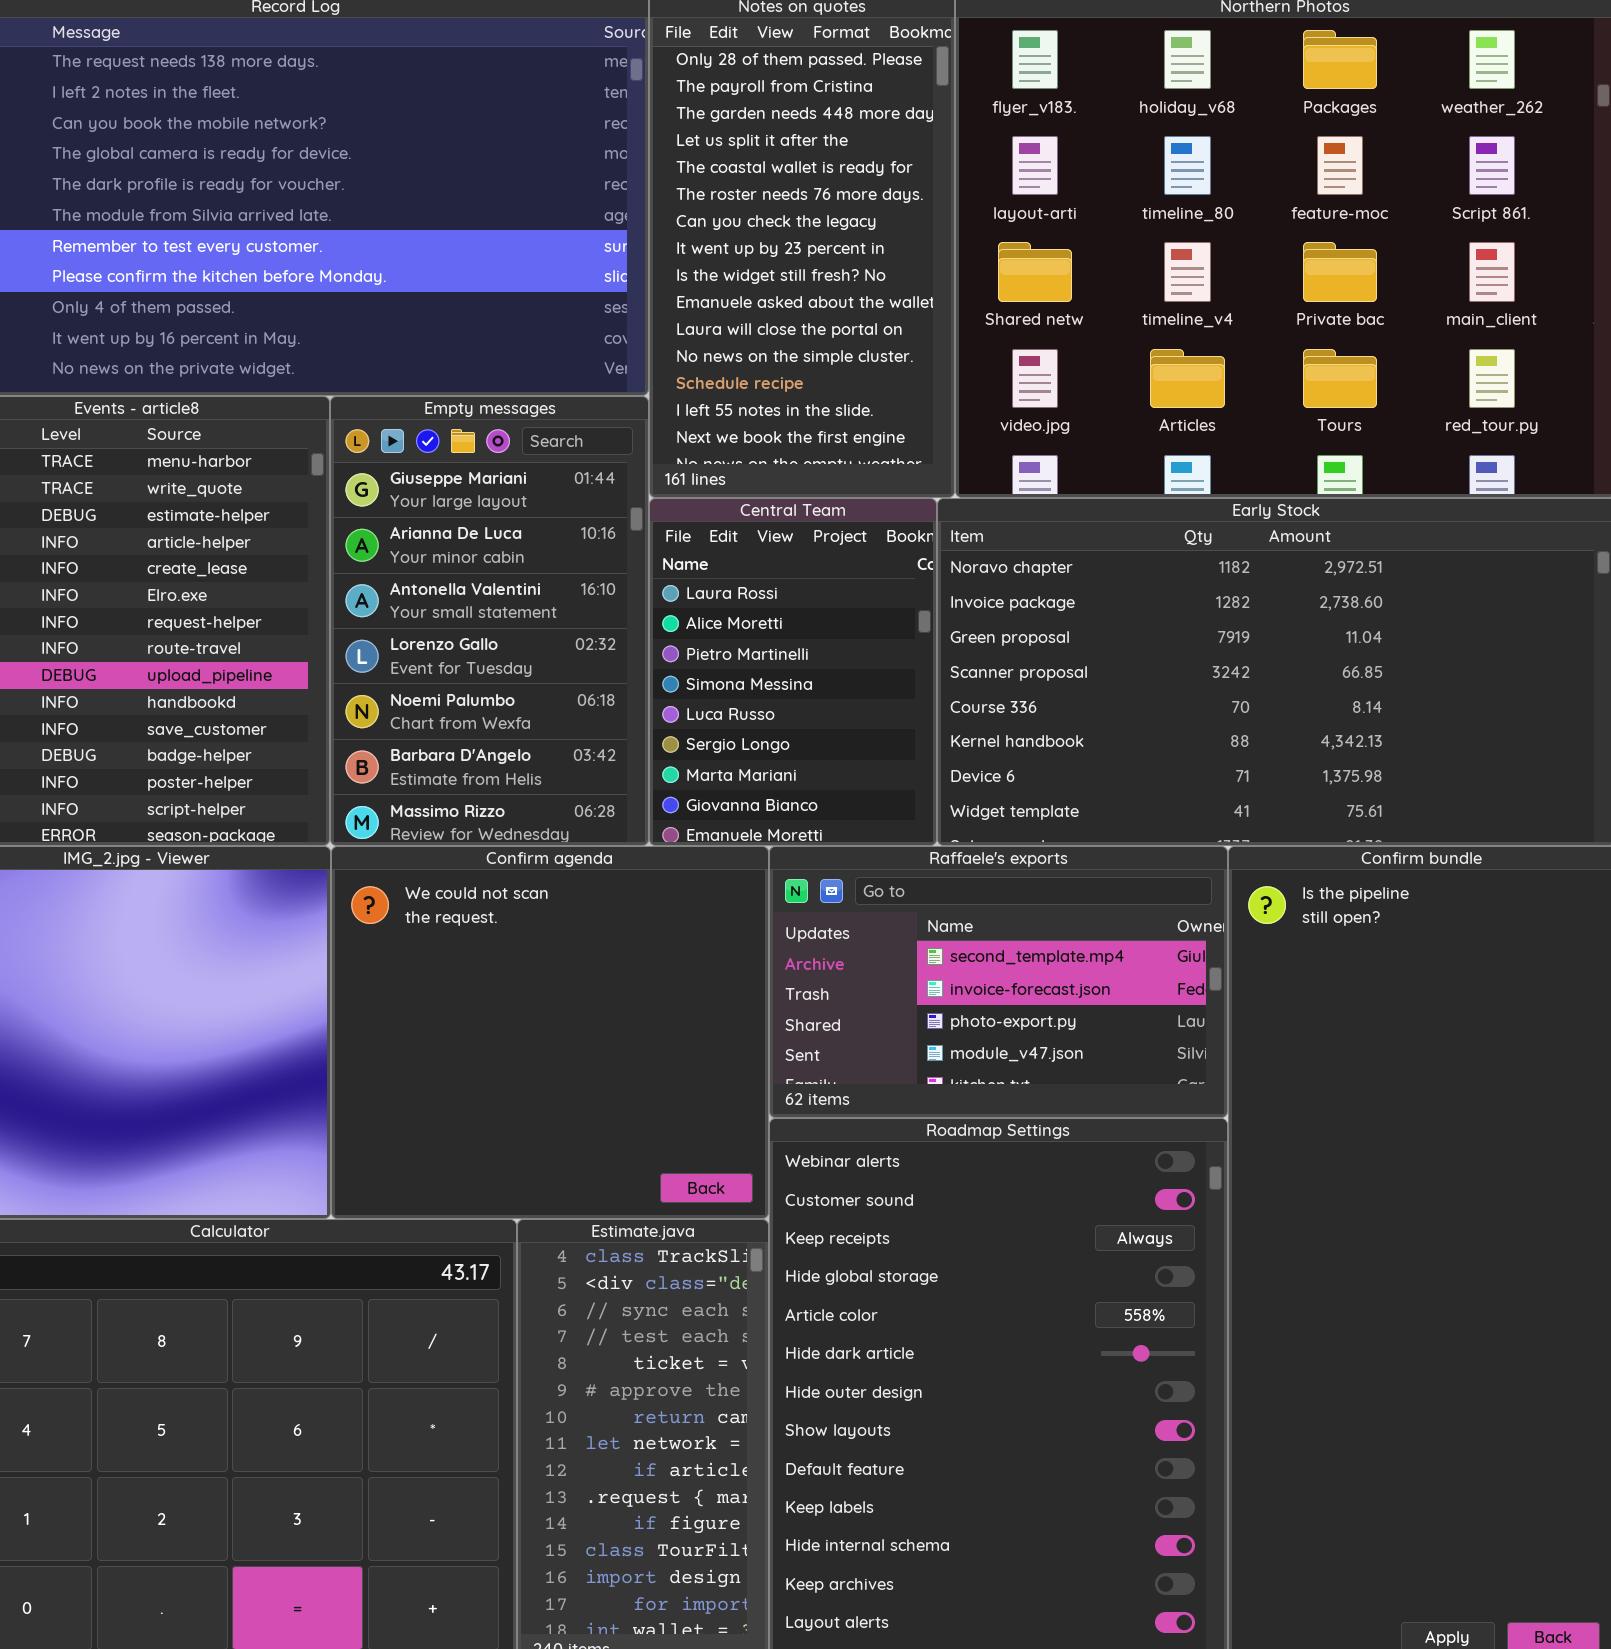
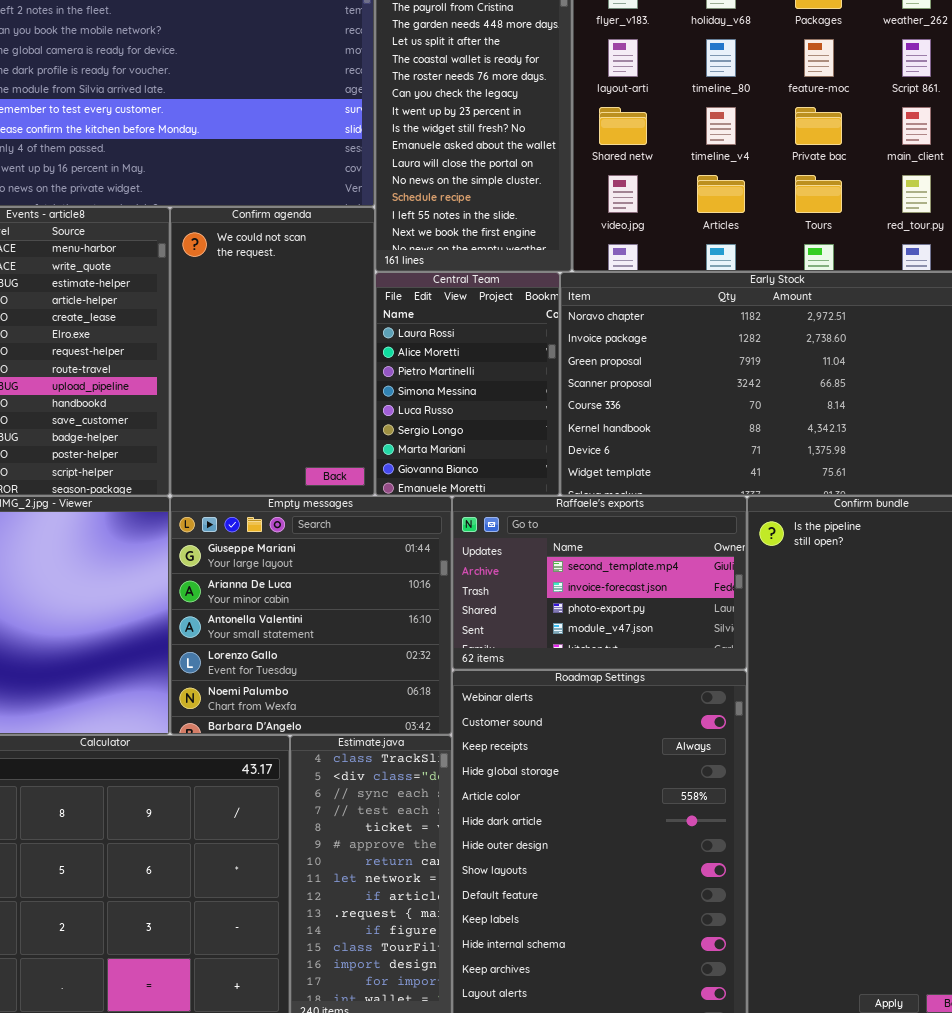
Empty messages: [330,396,649,846] -> [170,496,452,735], moved, resized
Confirm agenda: [331,846,769,1219] -> [170,207,375,496], moved, resized

